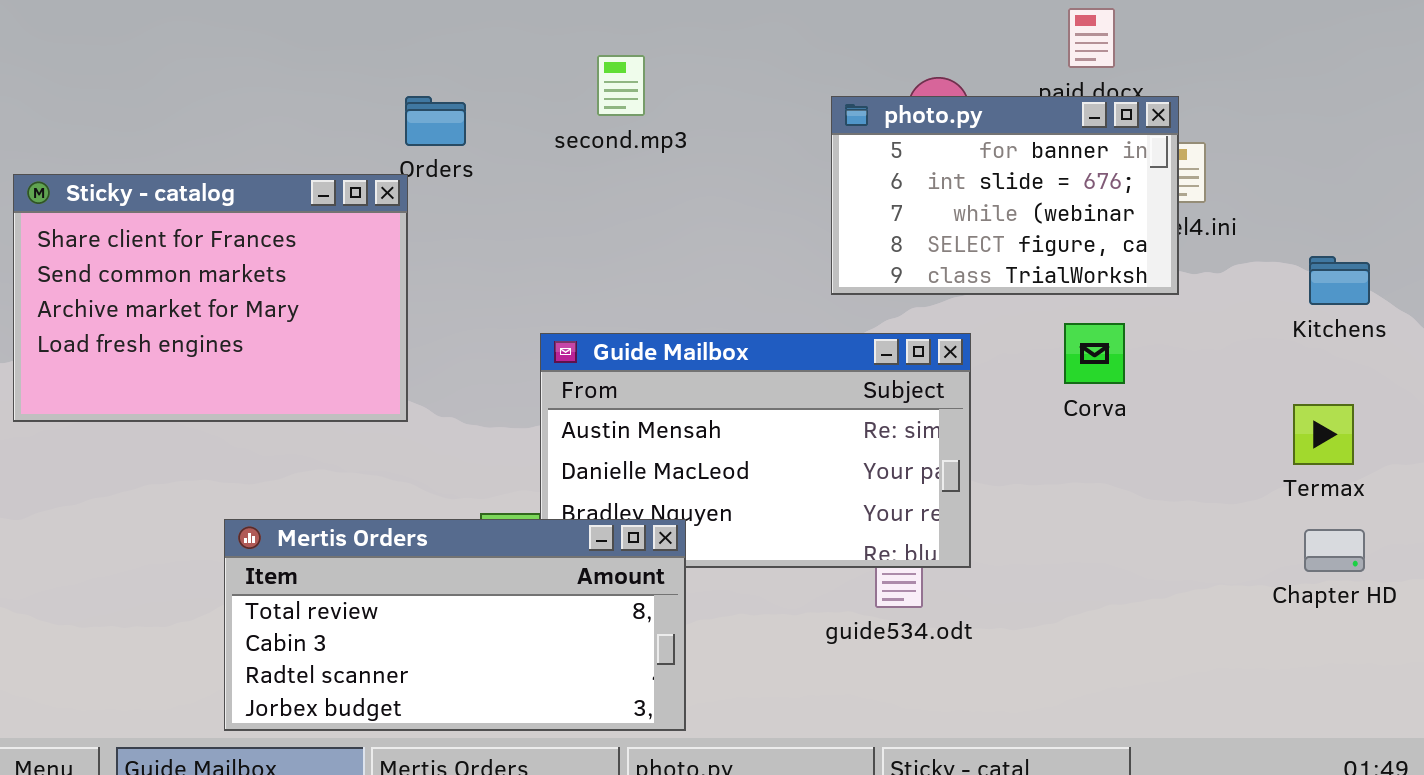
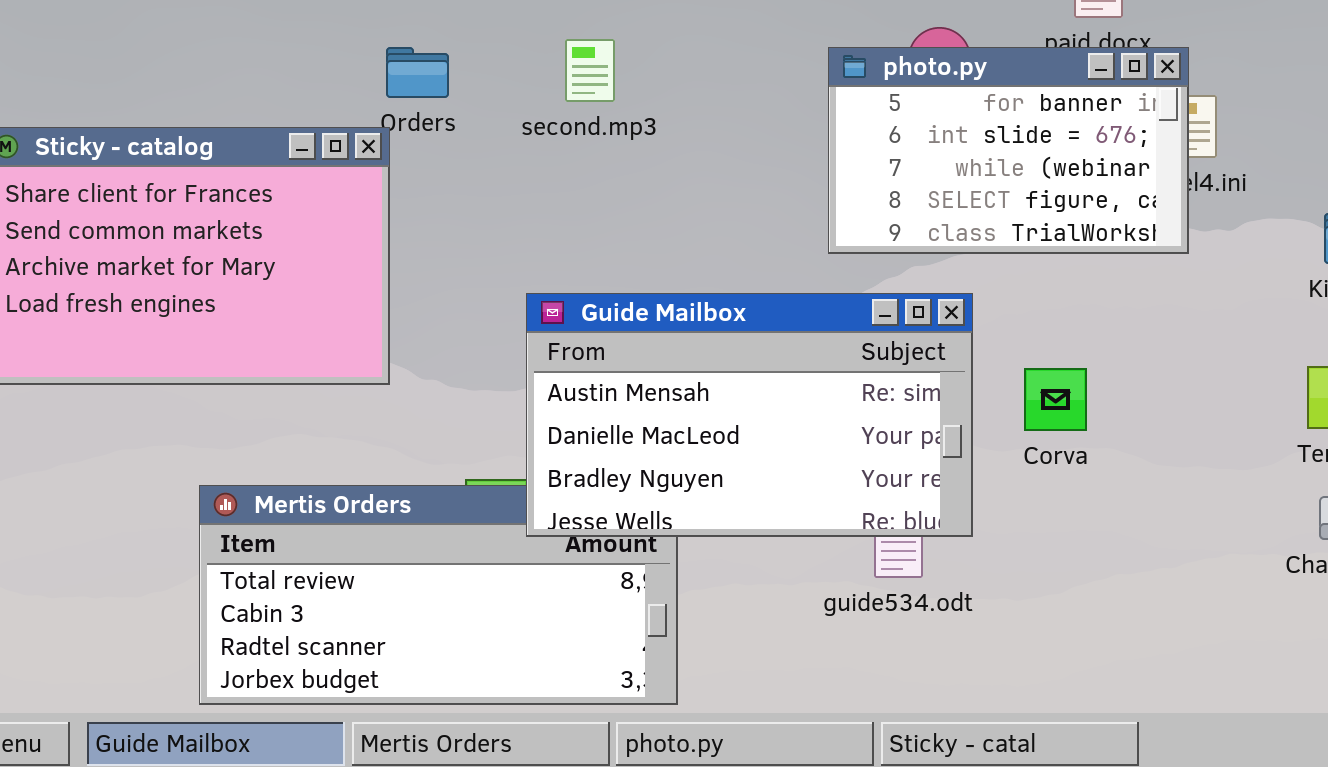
second.mp3: [597,55,645,116] -> [565,39,615,102], moved
Corva: [1064,323,1125,384] -> [1024,368,1087,431], moved
Guide Mailbox: [540,333,971,568] -> [526,293,973,537], raised

